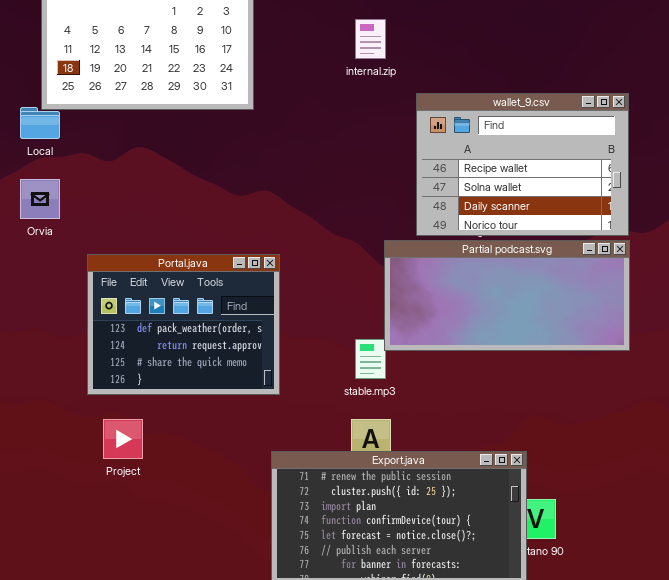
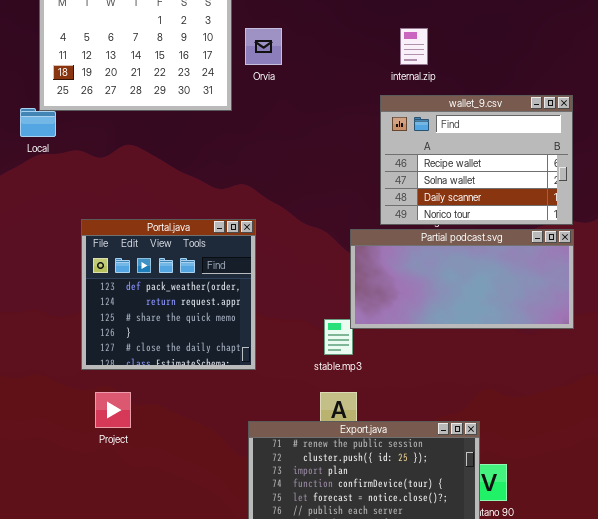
internal.zip: [355,19,386,59] -> [400,28,428,65], moved
Orvia: [20,179,60,219] -> [245,28,282,65], moved
Portal.java: [87,254,280,395] -> [81,219,256,370], resized

